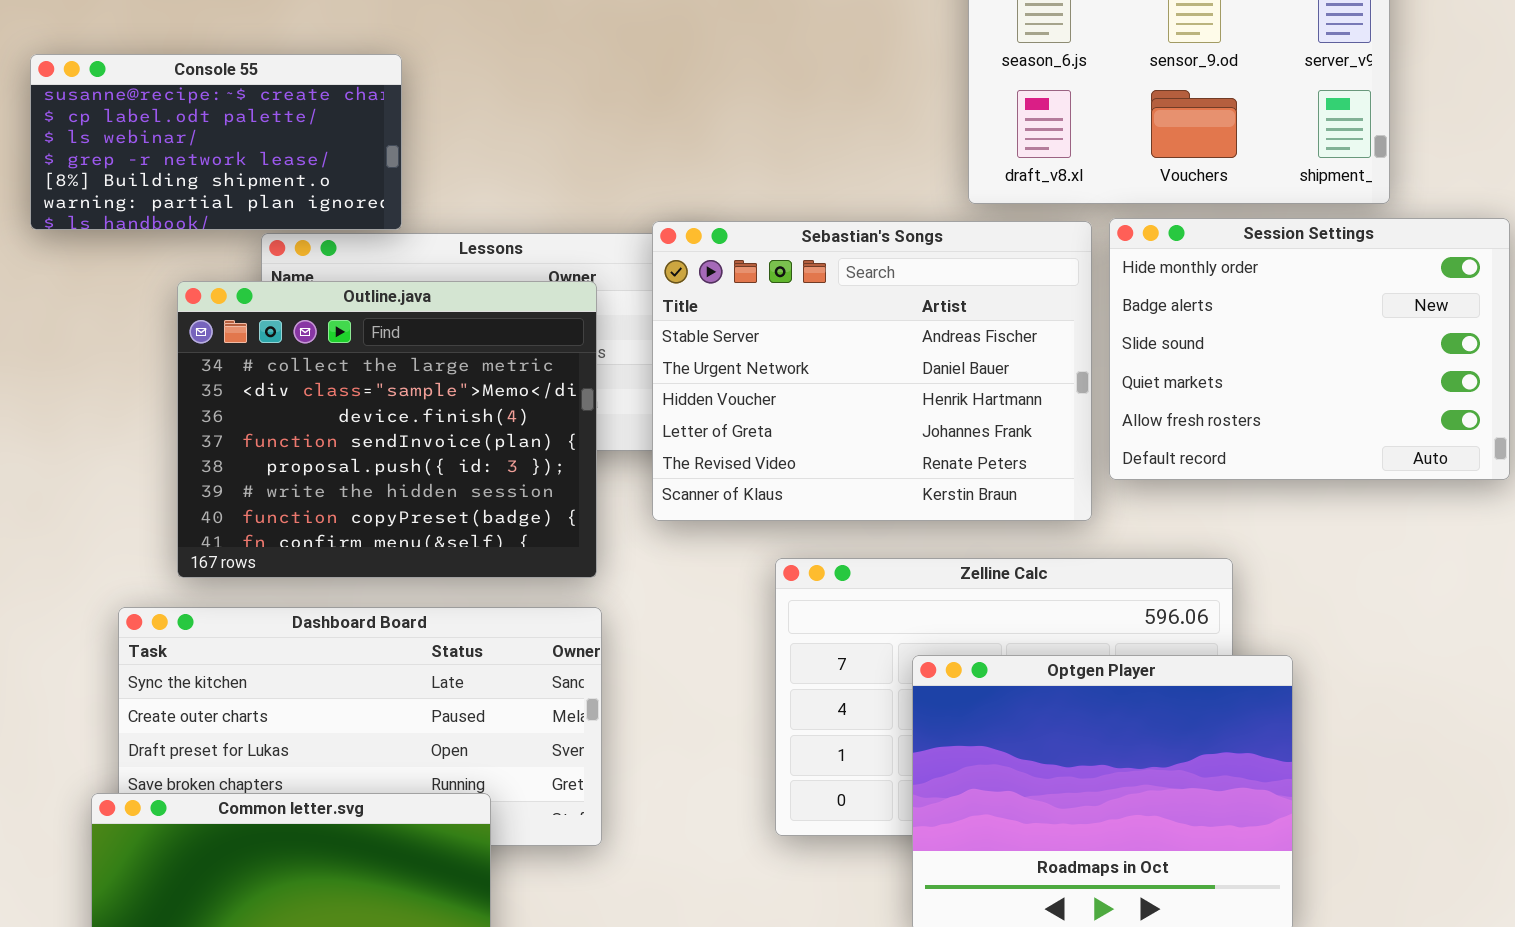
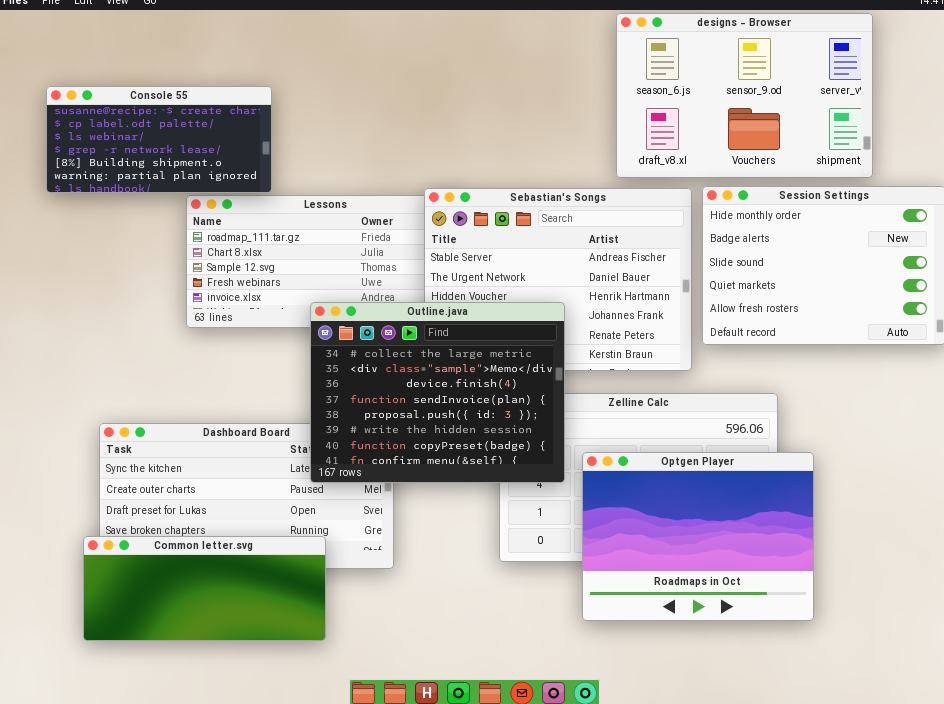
Outline.java: [177,281,597,578] -> [310,302,565,483], moved

